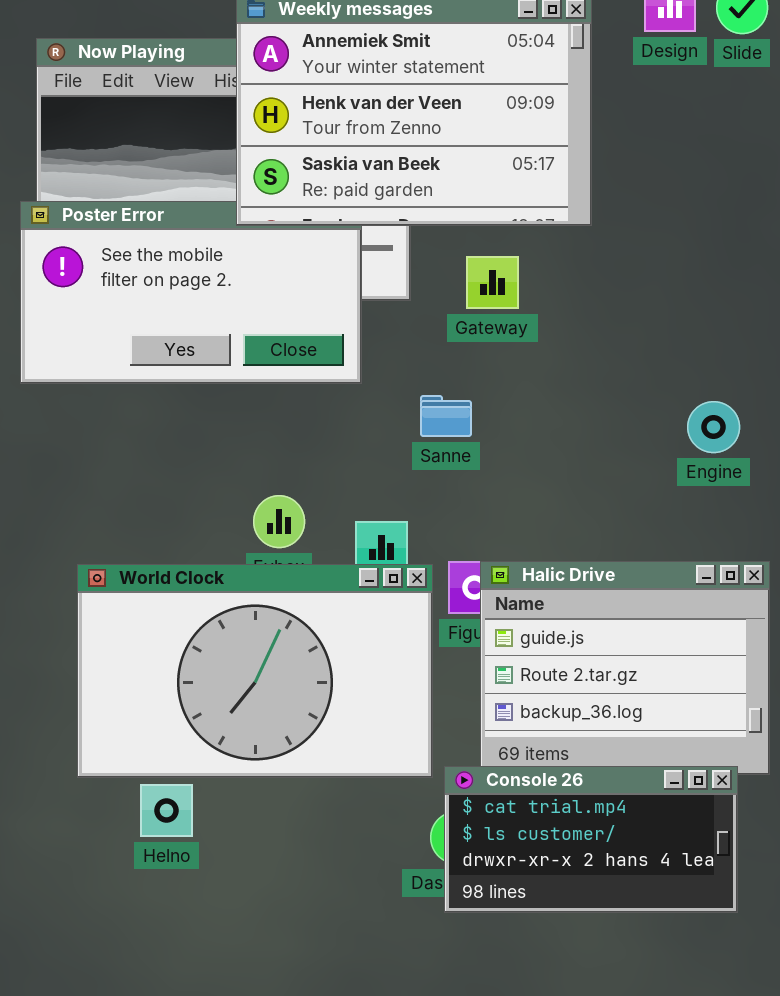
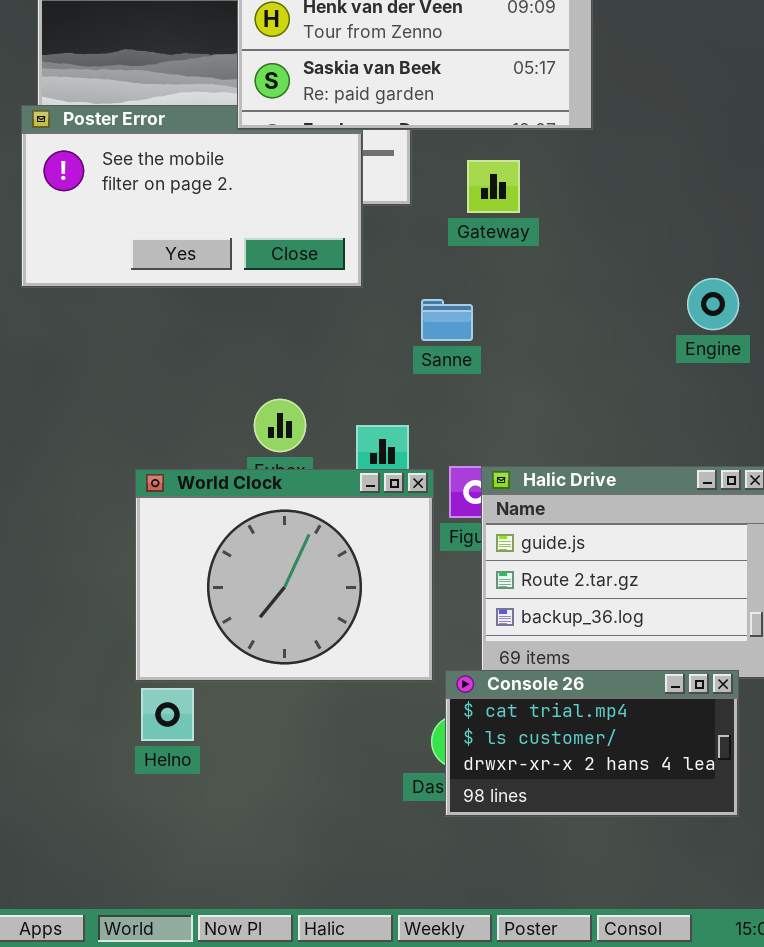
Engine: [687,401,740,453] -> [687,278,739,330], moved
World Clock: [77,564,433,778] -> [135,469,434,682], resized

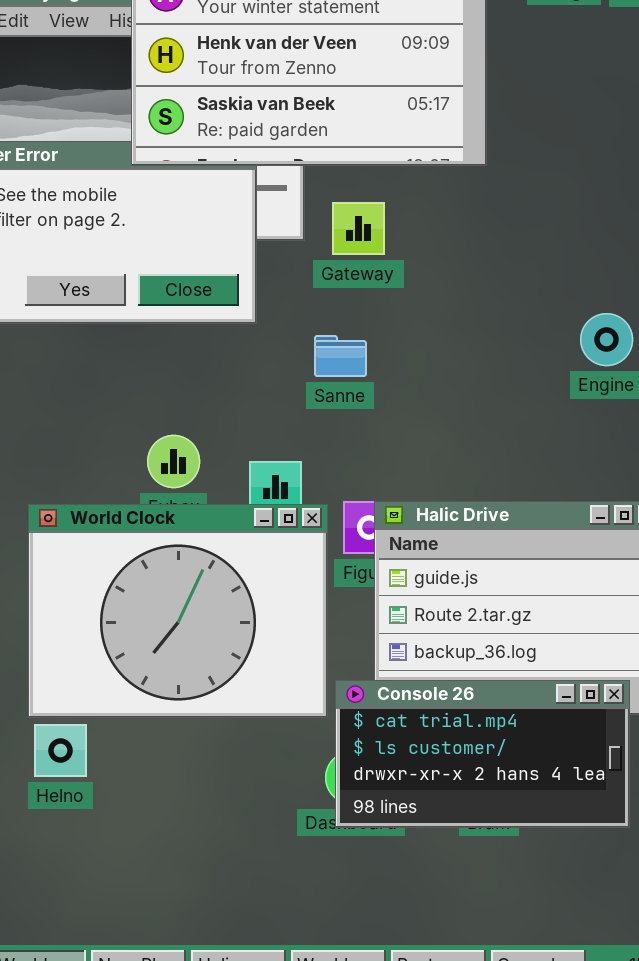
Gateway: [467,160,520,213] -> [332,202,385,255], moved
Console 26: [445,670,739,817] -> [335,680,630,828], moved

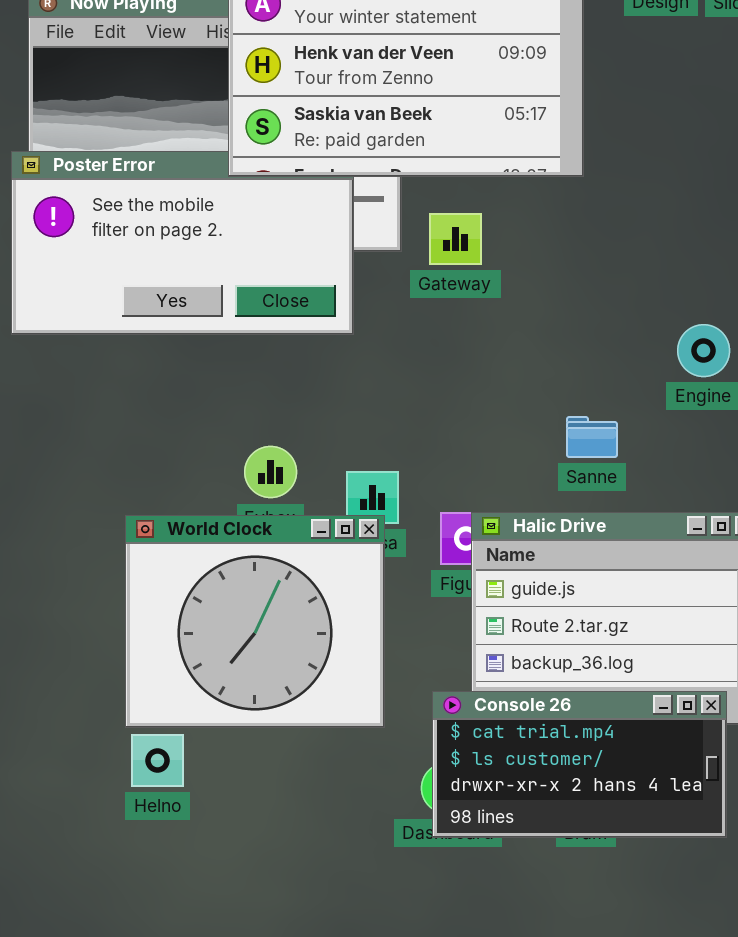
Sanne: [314,335,367,377] -> [566,416,618,458], moved
World Clock: [28,504,328,718] -> [125,515,385,728], resized

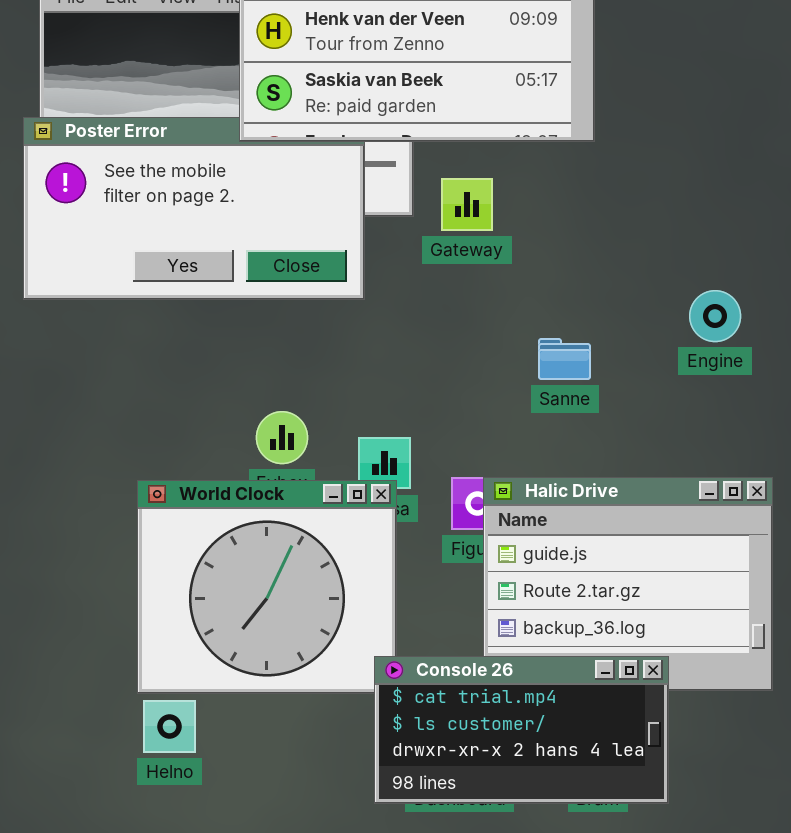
Sanne: [566,416,618,458] -> [538,338,591,380], moved
Console 26: [432,691,727,838] -> [374,656,669,804], moved

